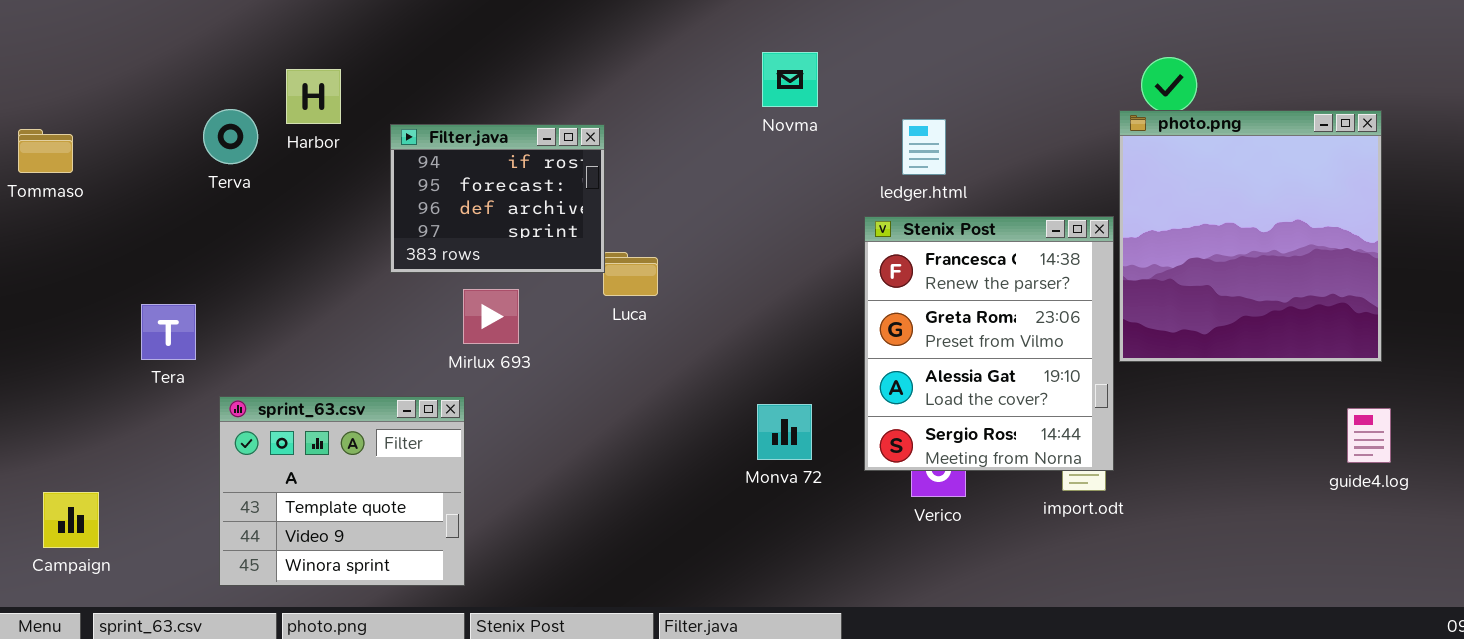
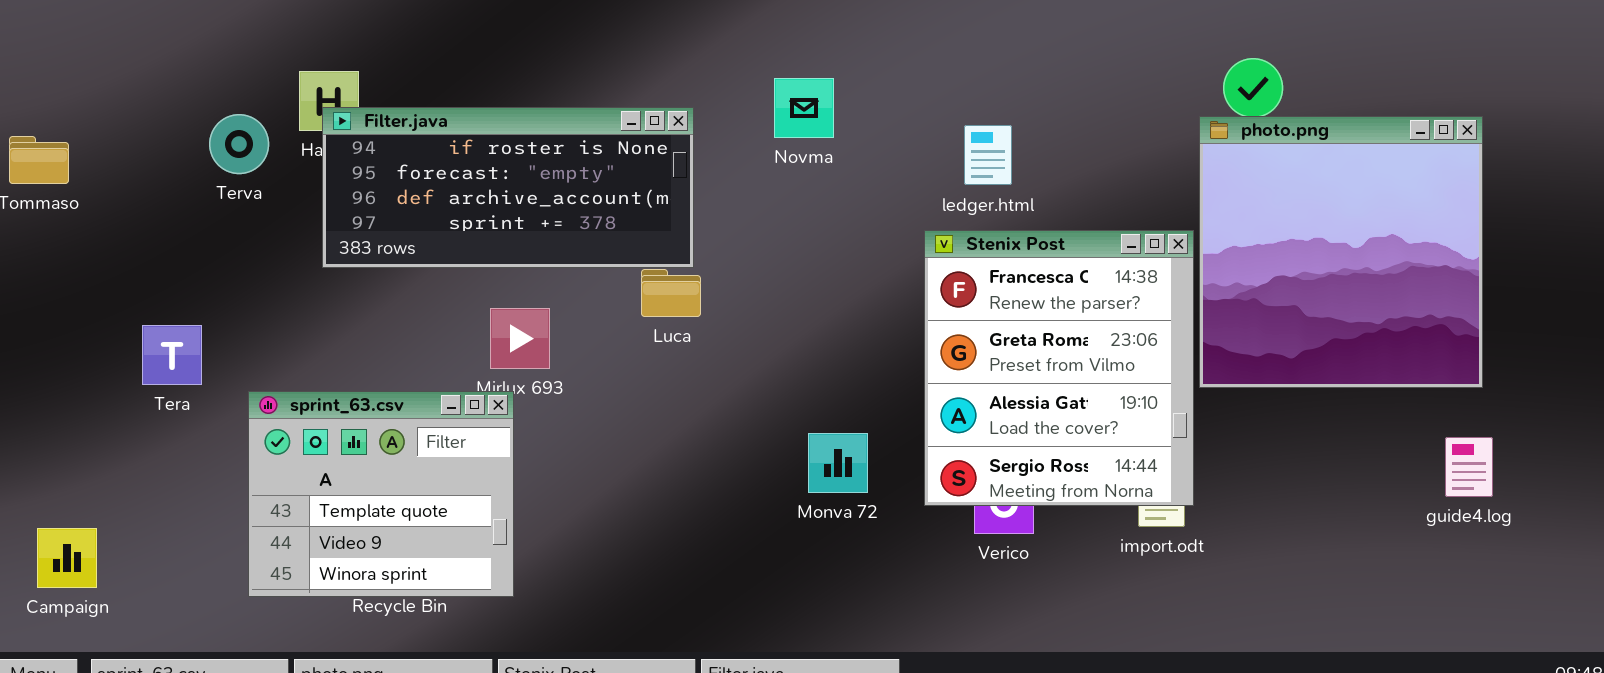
Novma: [762,52,818,107] -> [774,78,834,138], moved
Filter.java: [390,124,605,273] -> [322,107,694,268], moved, resized
sprint_63.csv: [219,396,465,586] -> [248,391,514,597], moved

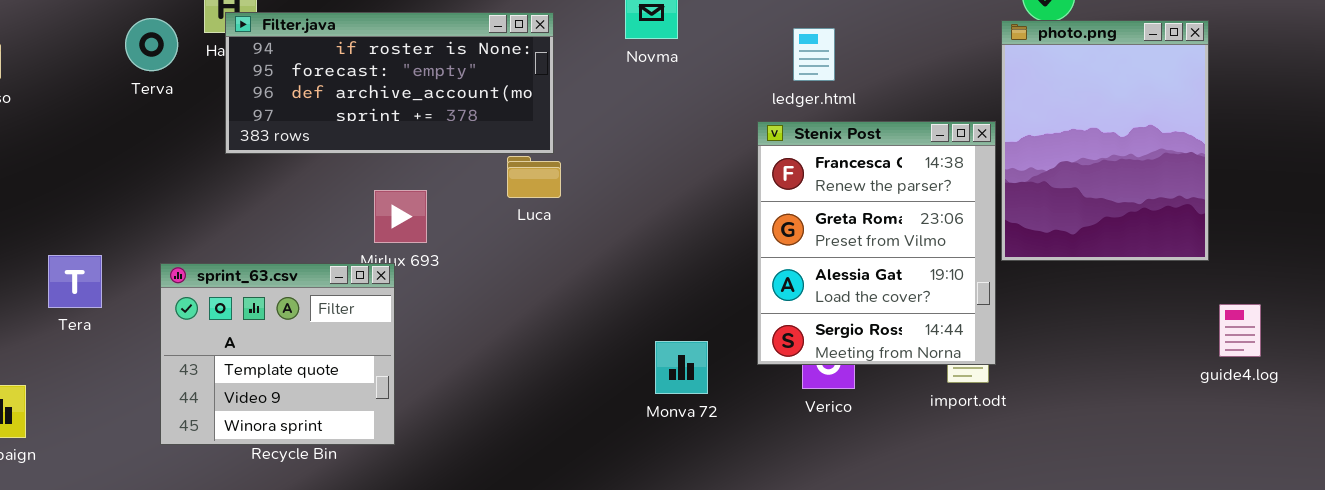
photo.png: [1199,116,1483,388] -> [1001,20,1209,261], resized
Tera: [142,325,202,385] -> [48,255,102,308], moved
Monva 72: [808,433,868,493] -> [655,341,708,394], moved

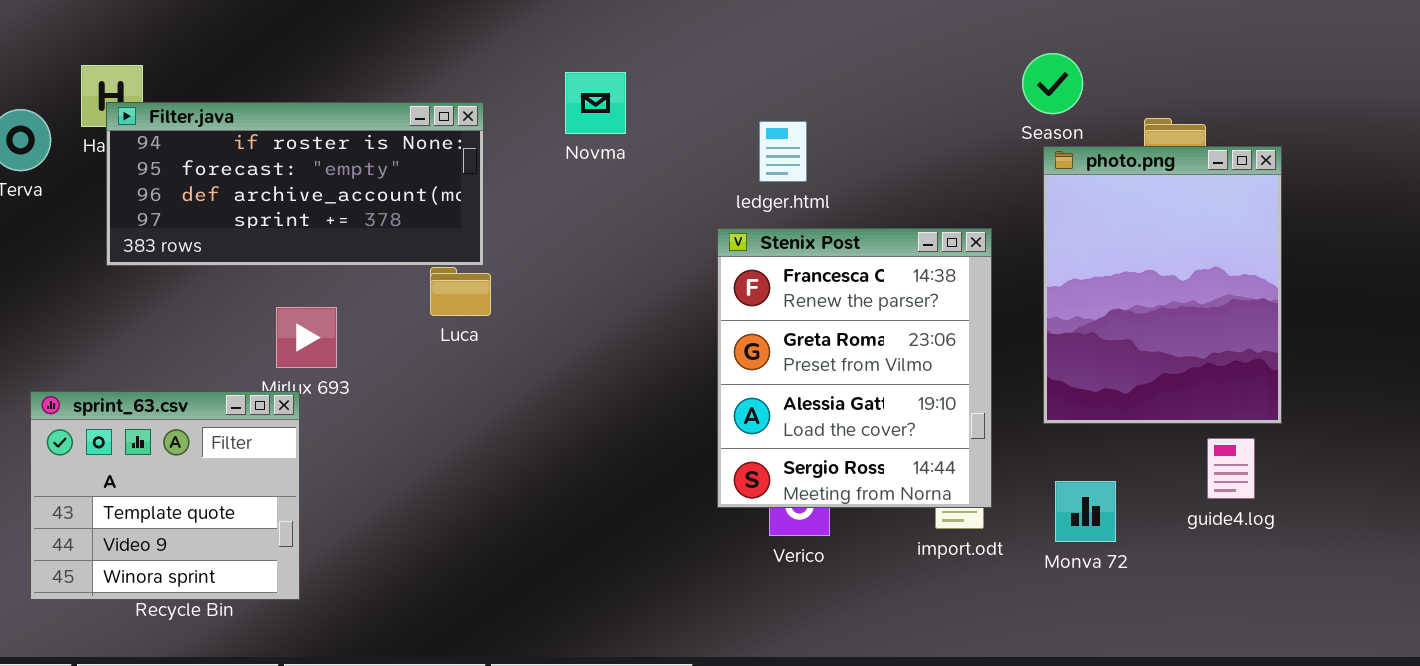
photo.png: [1001,20,1209,261] -> [1043,146,1282,424], moved
guide4.log: [1219,304,1261,357] -> [1207,438,1255,499], moved
Monva 72: [655,341,708,394] -> [1055,481,1116,542], moved

